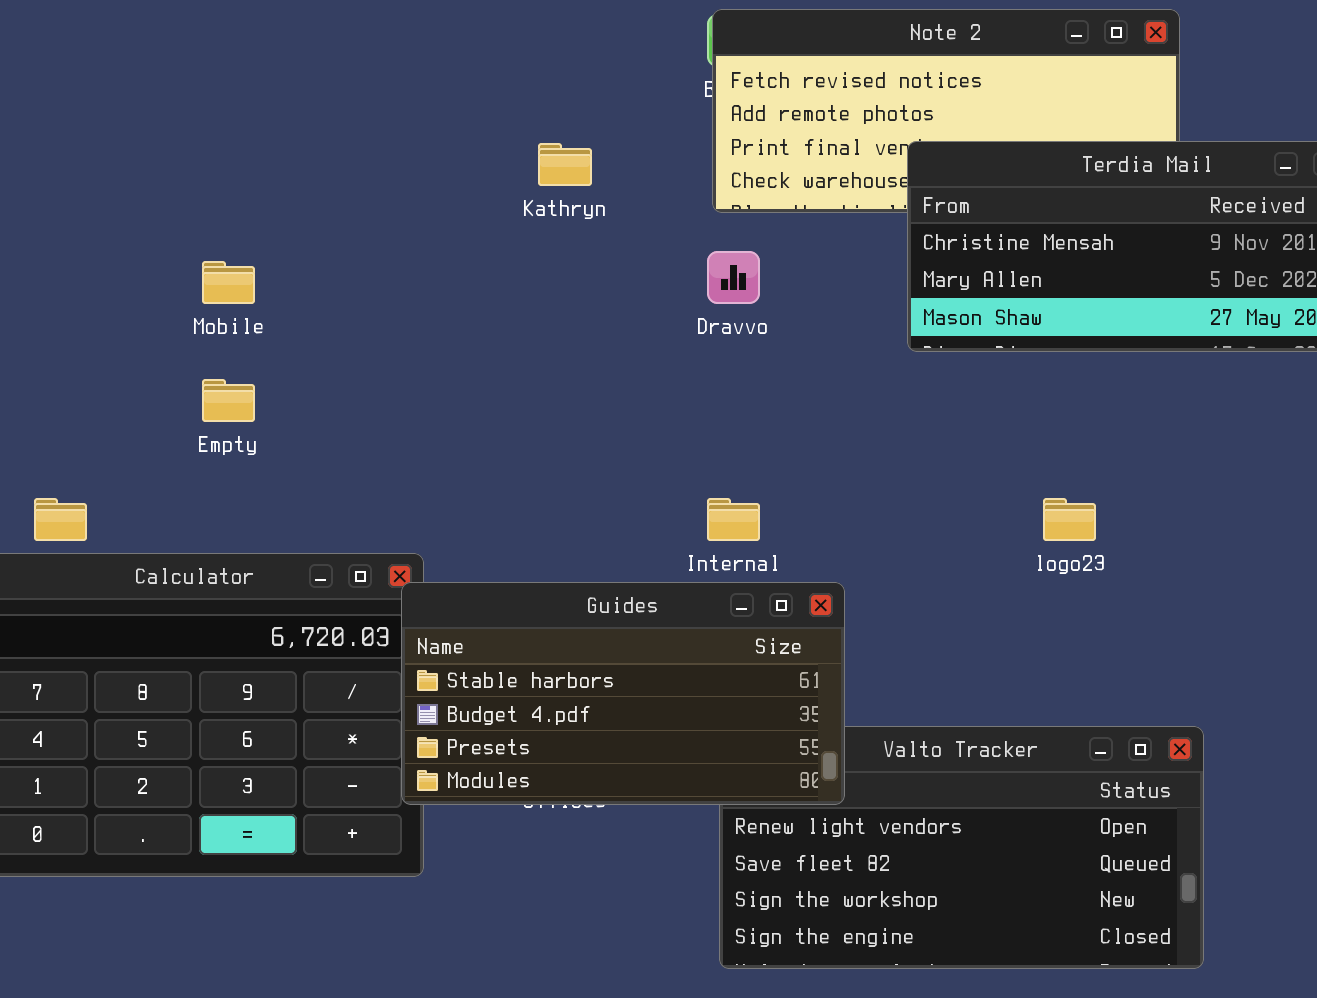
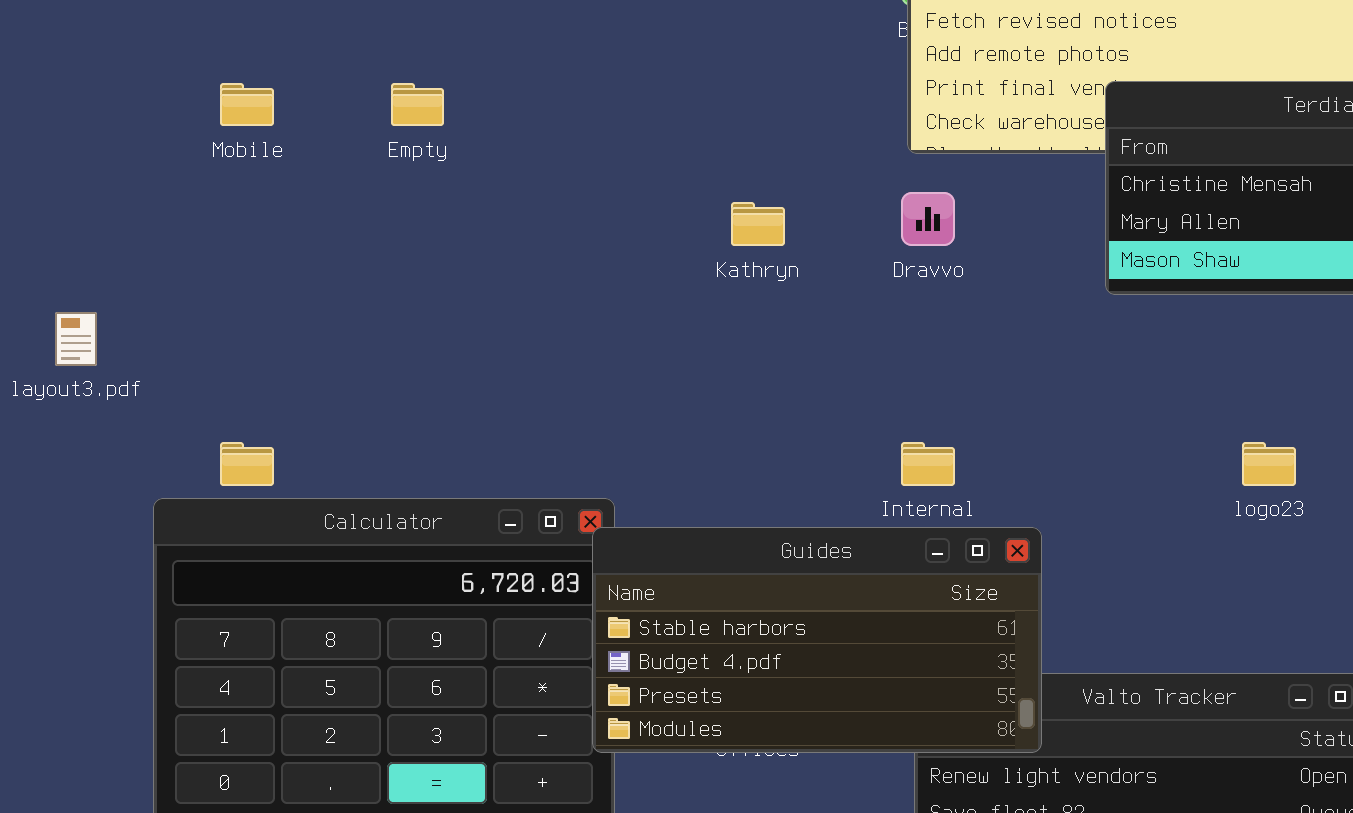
Kathryn: [538,143,592,186] -> [731,202,785,246], moved
Mobile: [202,261,255,304] -> [220,83,274,126], moved
Empty: [202,379,255,422] -> [391,83,444,126], moved

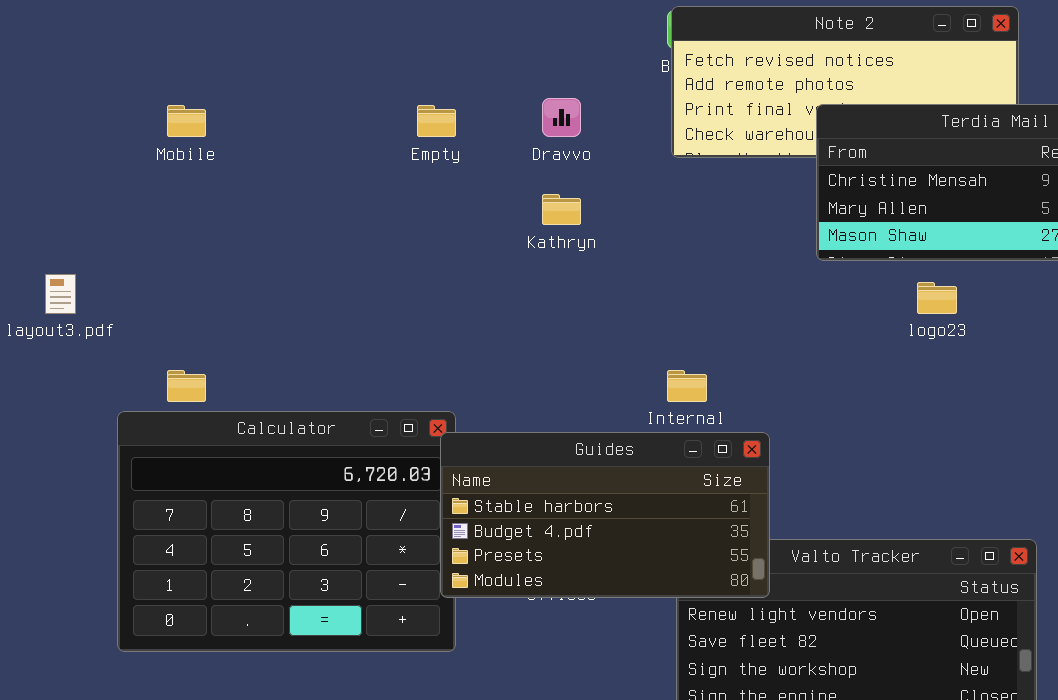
Empty: [391,83,444,126] -> [417,105,456,137], moved
Dravvo: [901,192,955,246] -> [542,98,581,137], moved
logo23: [1242,442,1296,486] -> [917,282,957,314], moved

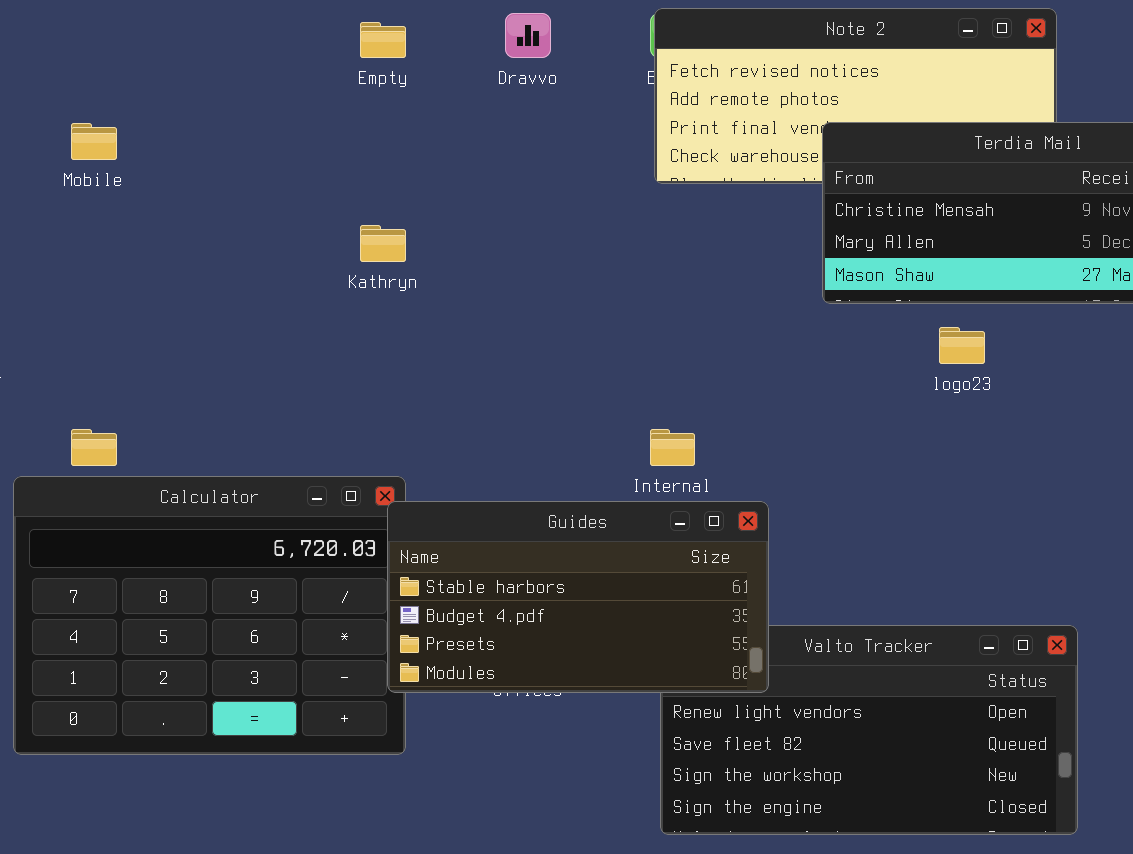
Dravvo: [542,98,581,137] -> [505,13,551,58], moved
Empty: [417,105,456,137] -> [360,22,406,58], moved
Kathryn: [542,194,581,225] -> [360,225,406,262], moved

